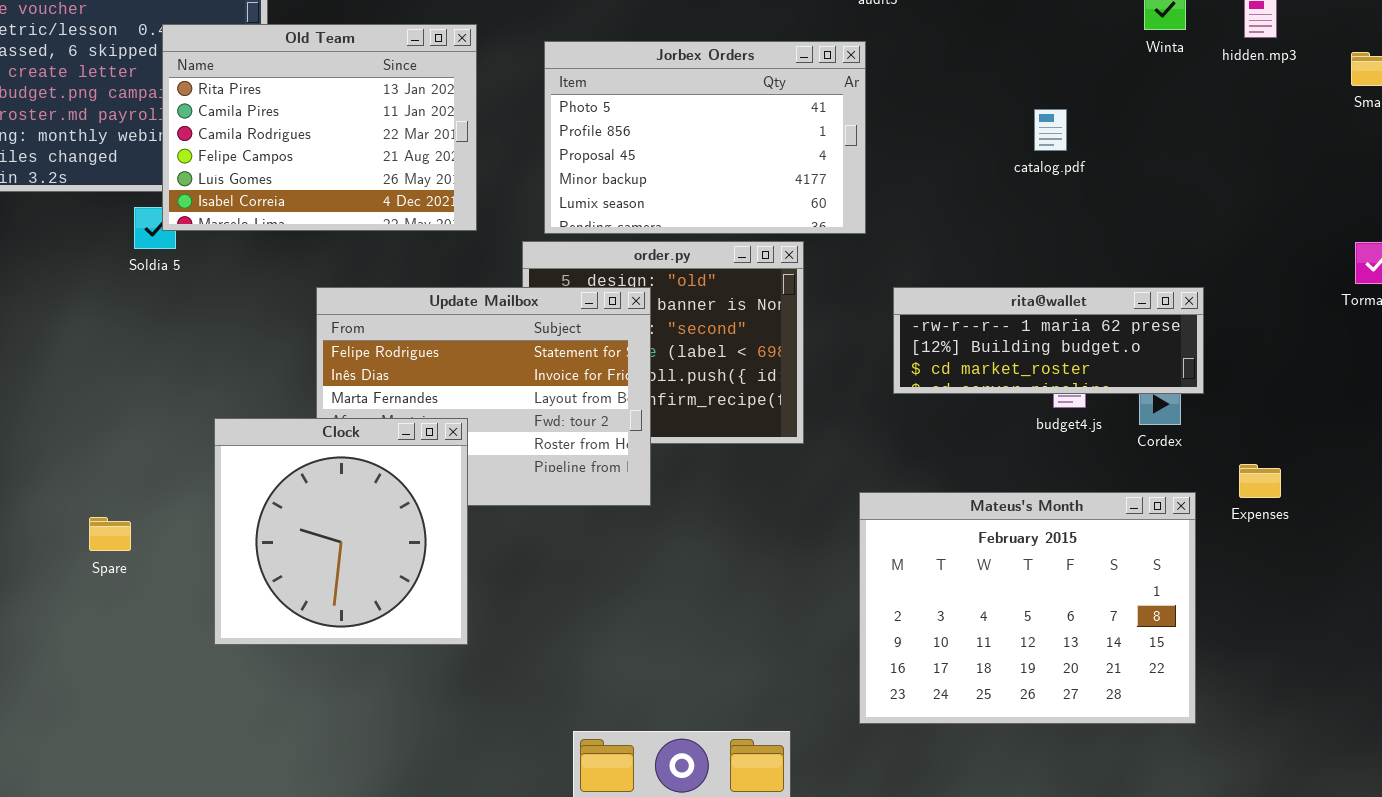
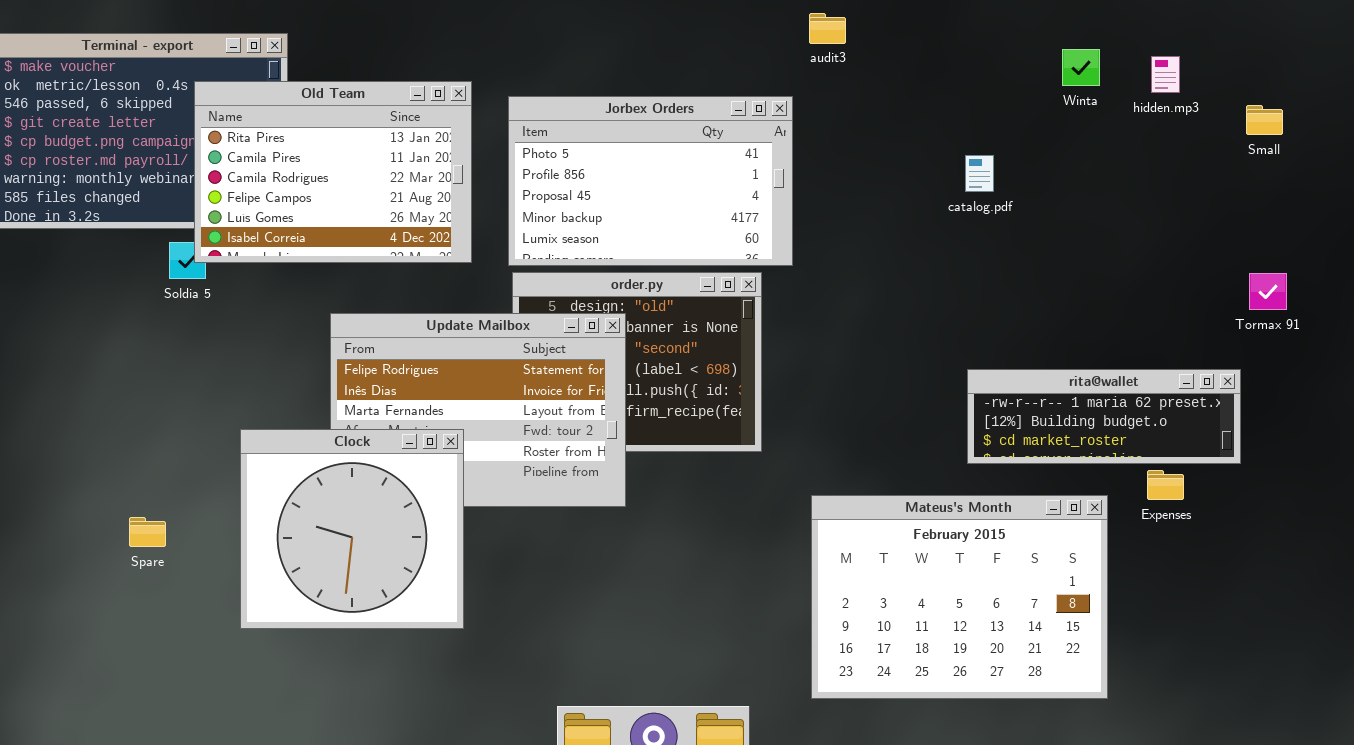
Jorbex Orders: [544,41,866,234] -> [508,96,793,266], moved
rita@wallet: [893,287,1204,394] -> [967,369,1241,464], moved

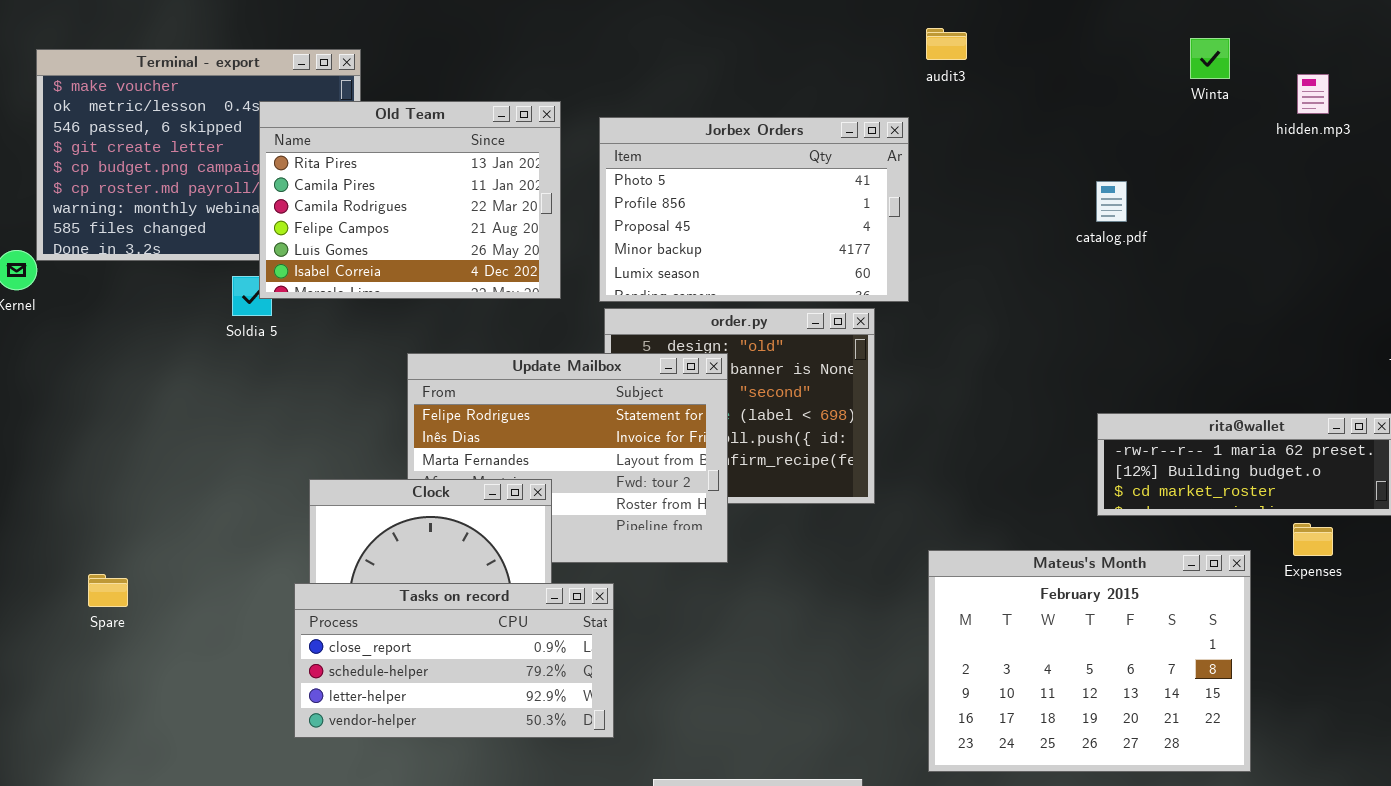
Winta: [1062,49,1100,86] -> [1190,38,1230,79], moved
Spare: [129,517,166,547] -> [88,574,128,607], moved
Tasks on record: none -> [294,583,614,738], opened

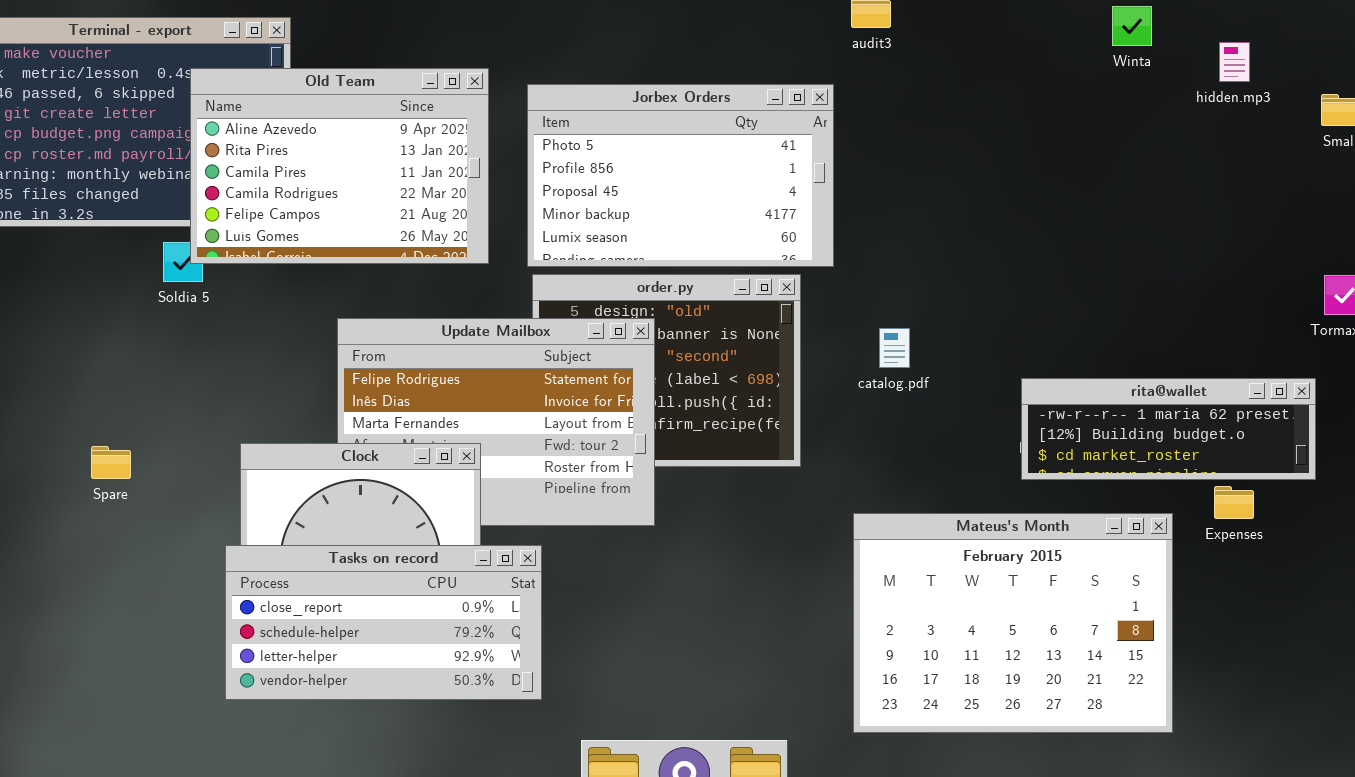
Old Team: [259,101,561,299] -> [190,68,489,264], scrolled up 1 row
catalog.pdf: [1096,181,1127,222] -> [879,328,910,368], moved
Spare: [88,574,128,607] -> [91,446,131,479], moved

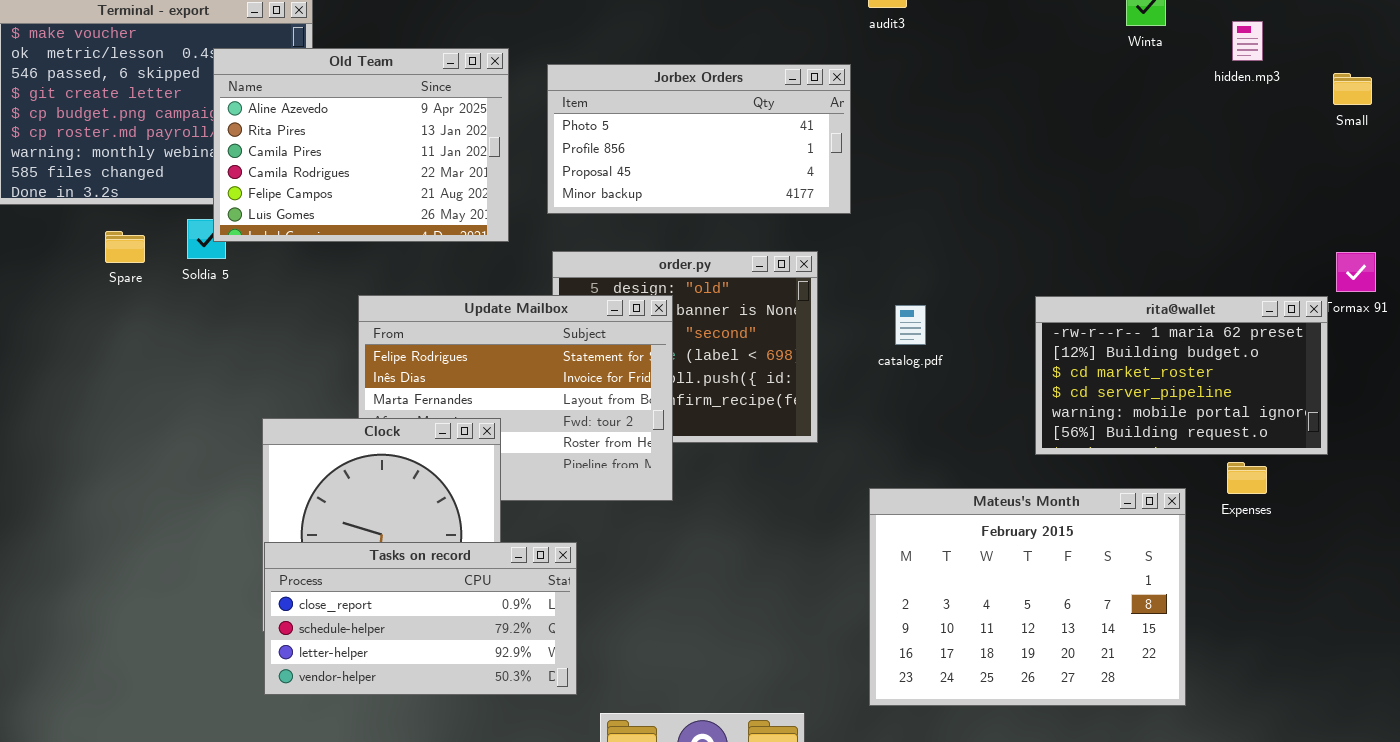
Jorbex Orders: [527,84,834,267] -> [547,64,851,214], resized
rita@wallet: [1021,378,1316,480] -> [1035,296,1328,455], resized
Spare: [91,446,131,479] -> [105,231,145,263], moved
Tasks on record: [225,545,542,700] -> [264,542,577,695], moved

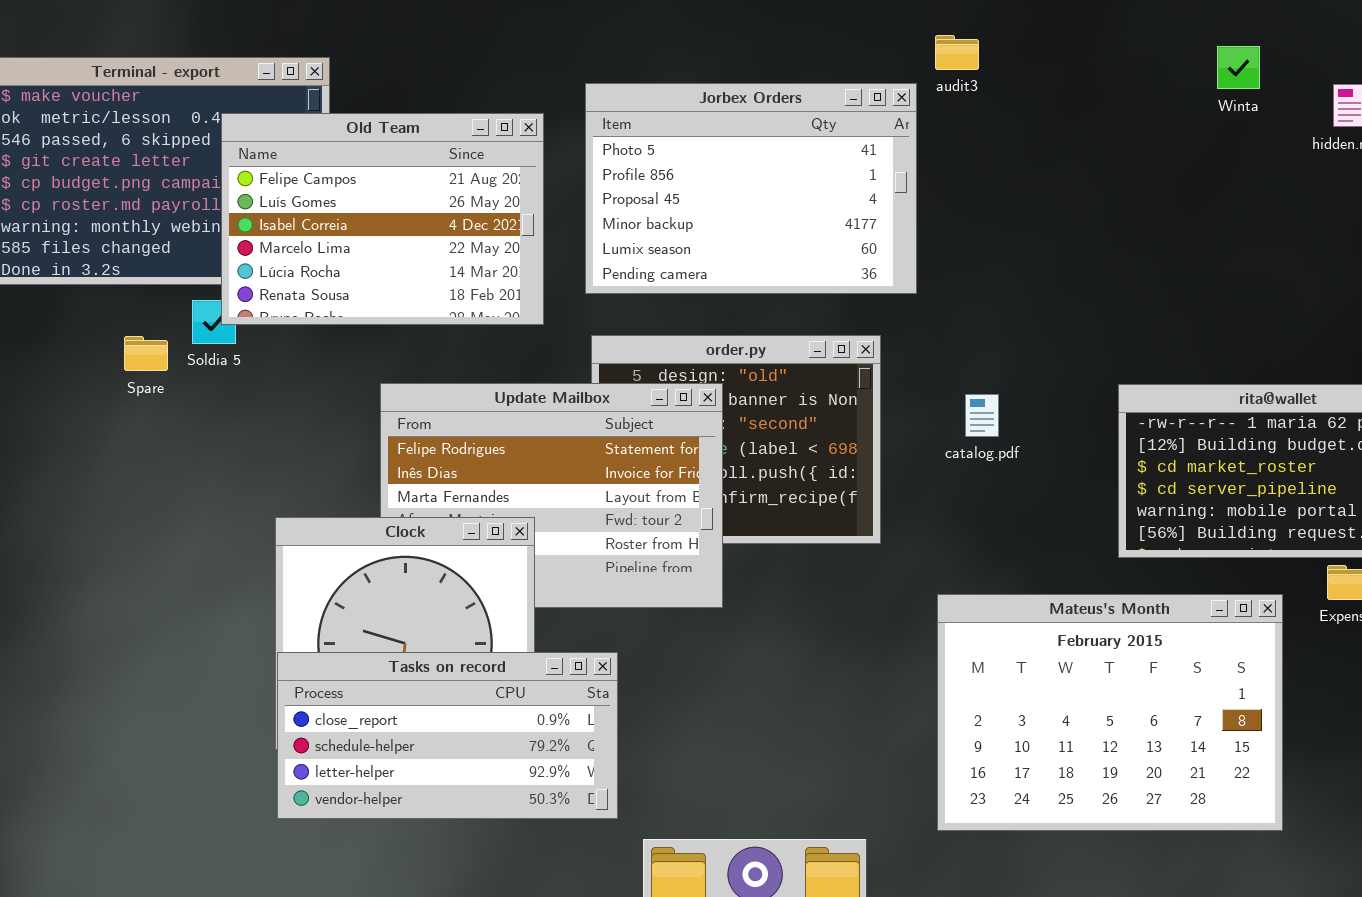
Old Team: [213,48,509,242] -> [221,113,544,325], scrolled down 4 rows
Jorbex Orders: [547,64,851,214] -> [585,83,917,294], resized
Spare: [105,231,145,263] -> [124,336,168,371], moved

